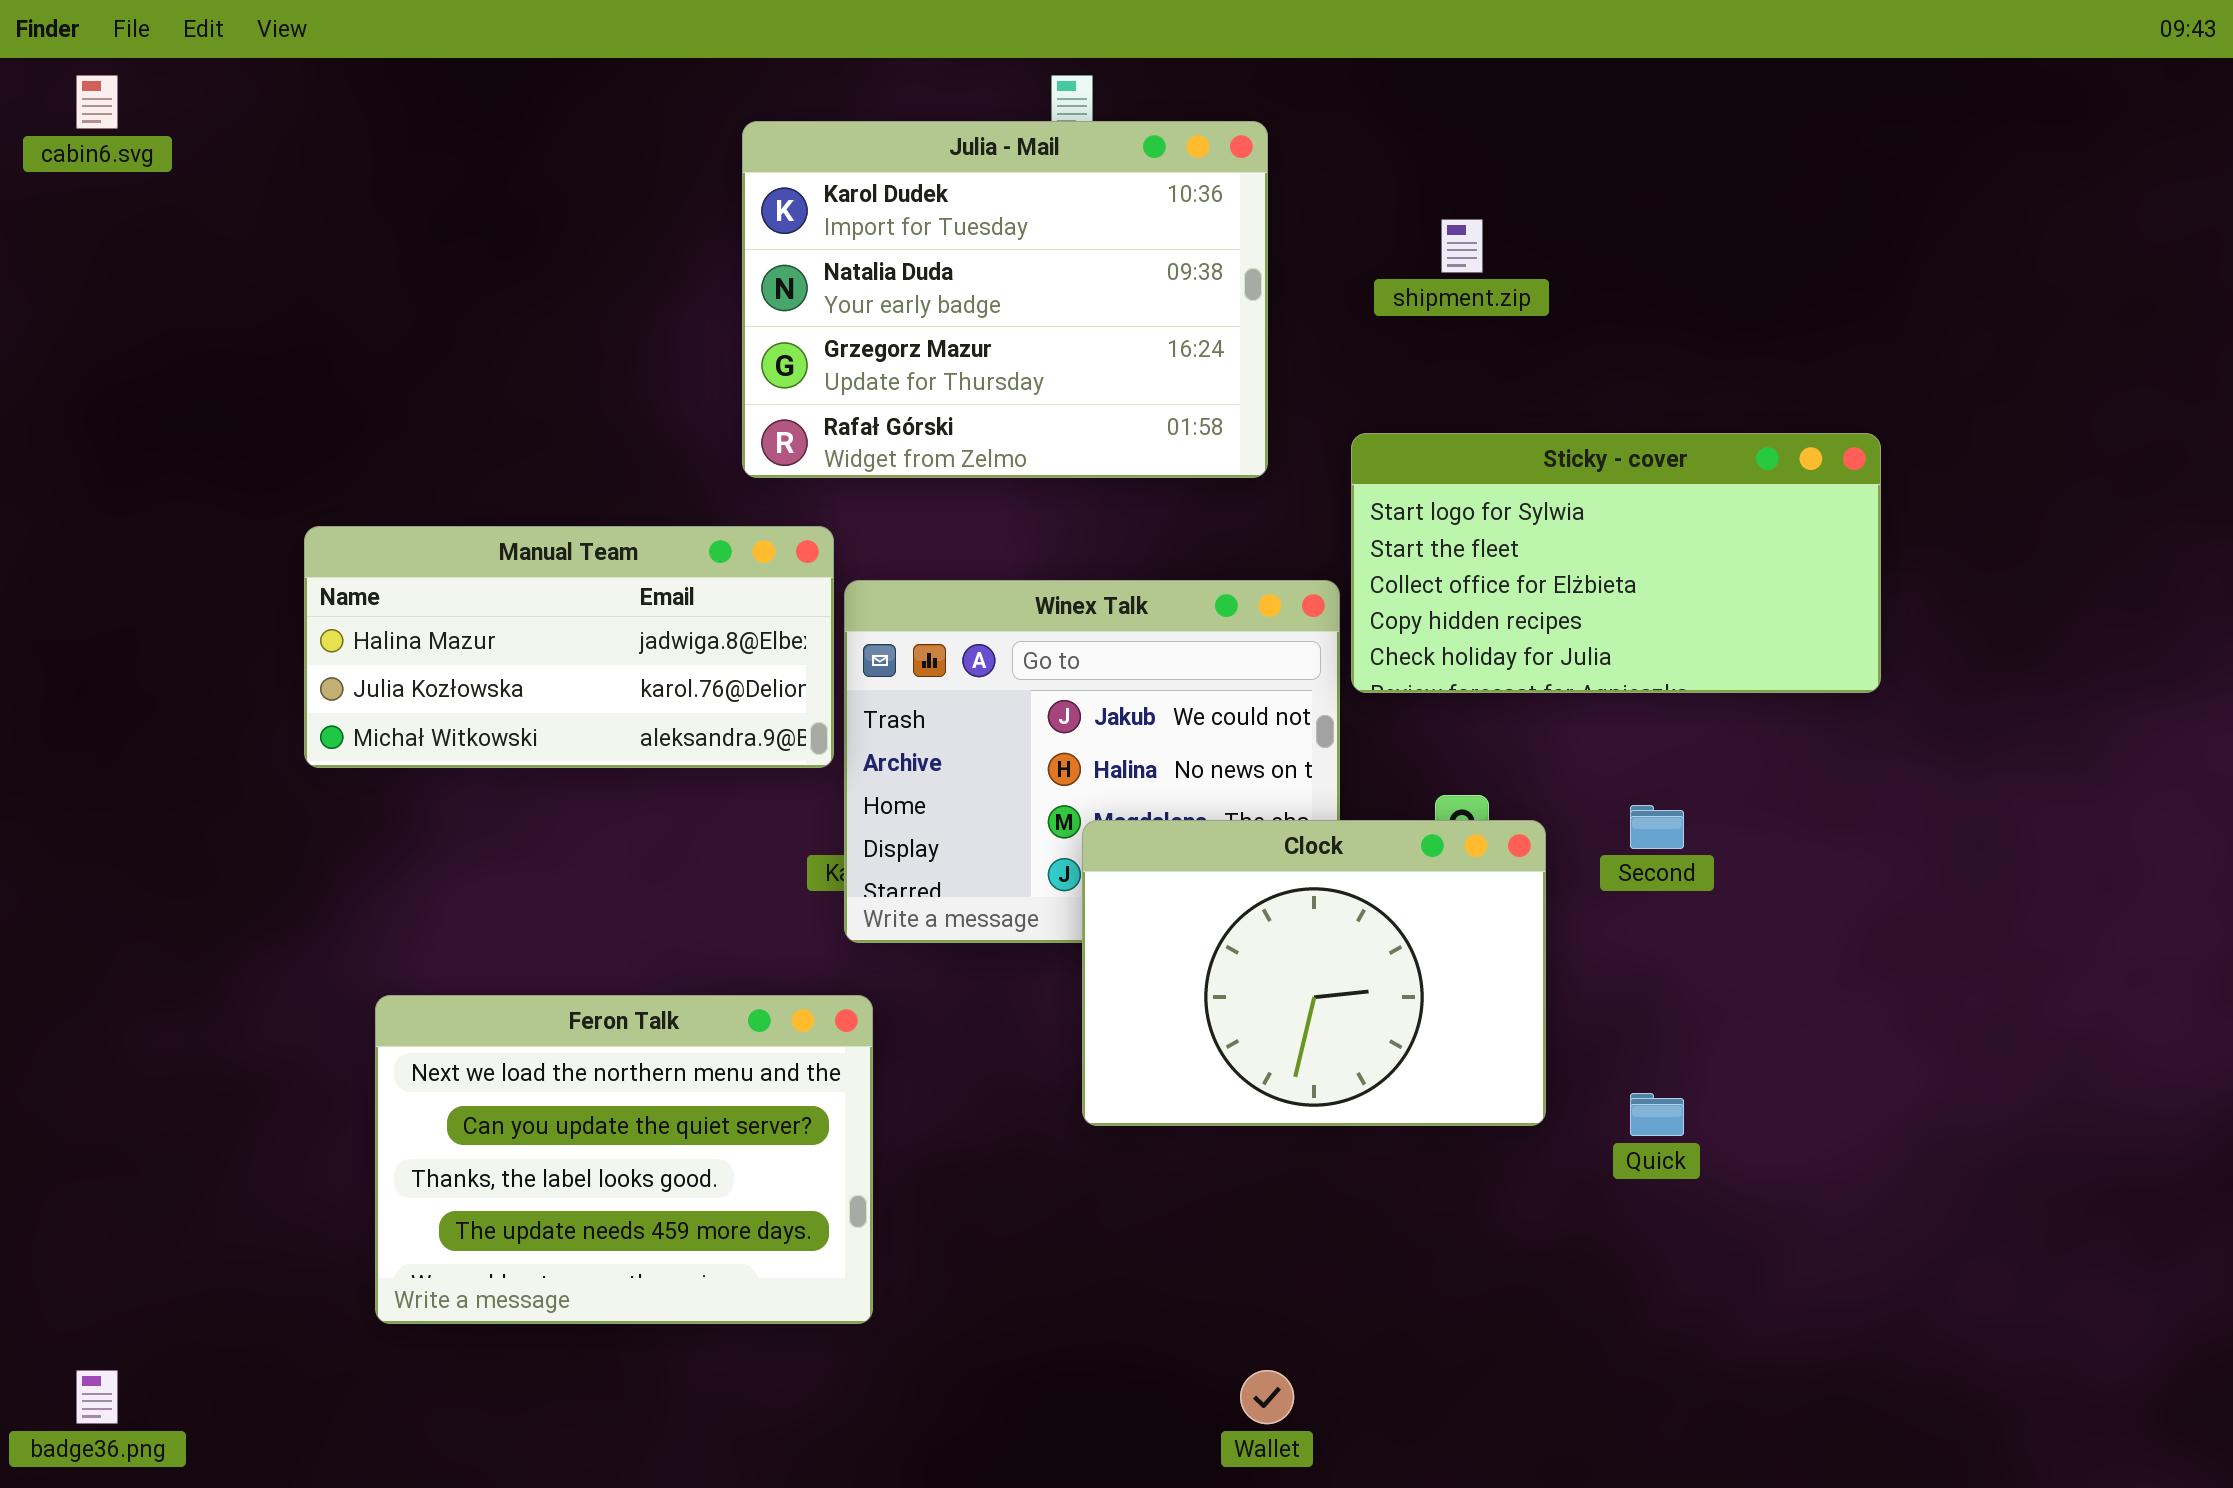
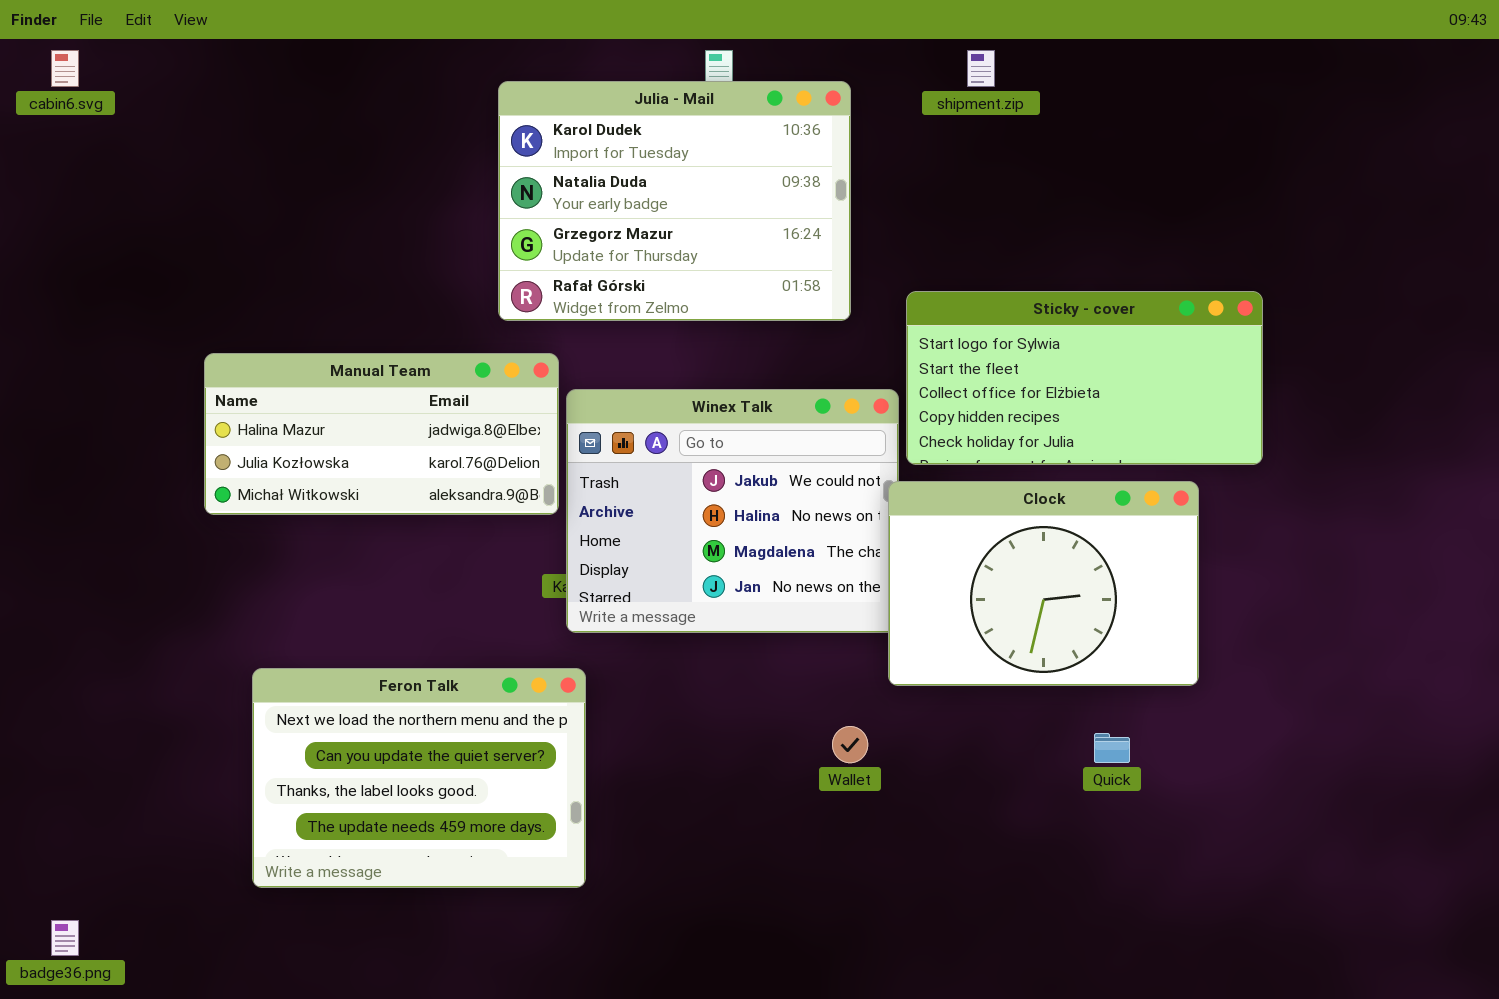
shipment.zip: [1441,219,1483,273] -> [967,50,995,87], moved
Clock: [1082,820,1546,1126] -> [888,481,1199,686], moved
Wallet: [1240,1370,1294,1424] -> [832,726,868,763], moved

